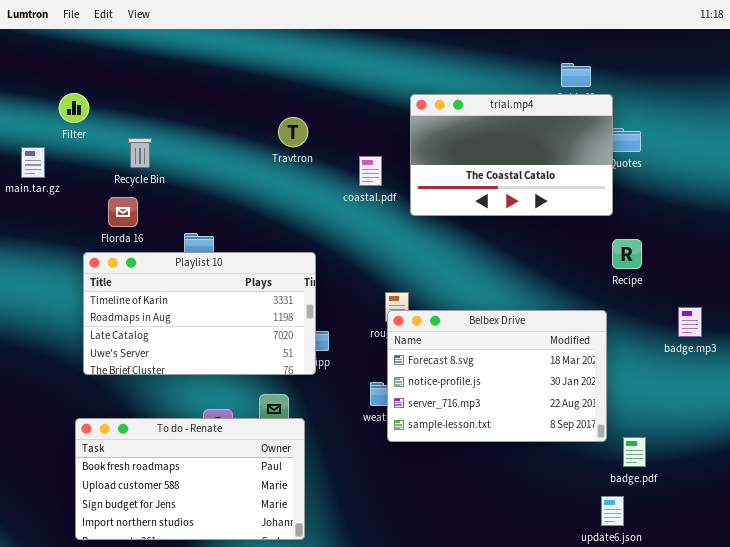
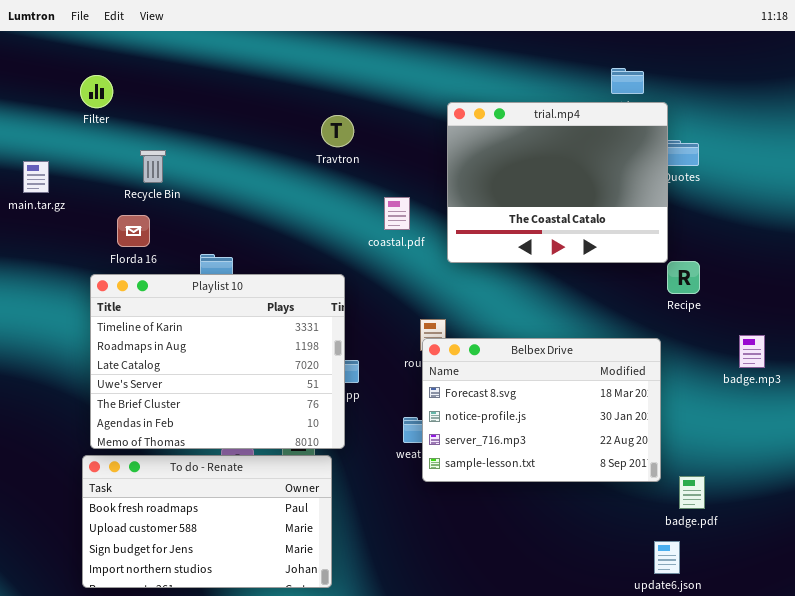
Filter: [59,93,89,123] -> [80,75,113,108], moved
trial.mp4: [410,94,613,216] -> [447,102,668,263], resized
Travtron: [278,117,308,147] -> [321,115,354,147], moved
coastal.pdf: [359,156,382,186] -> [384,197,410,230], moved
Playlist 10: [83,252,316,375] -> [90,274,345,449], resized

